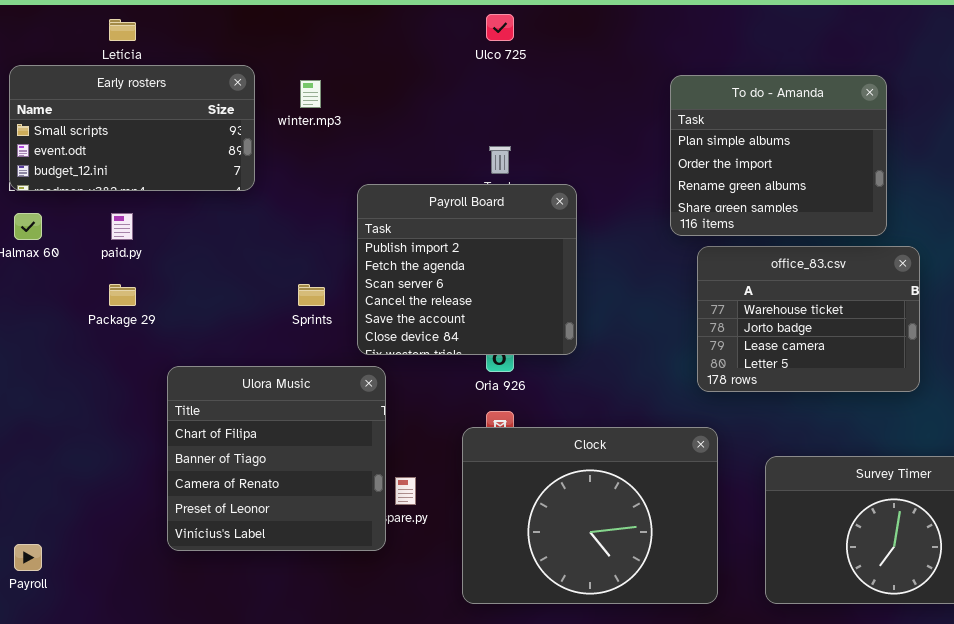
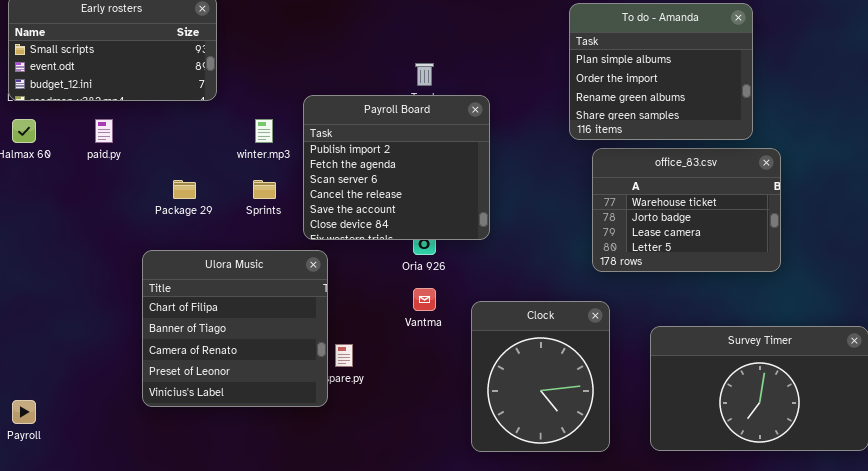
winter.mp3: [300,80,321,108] -> [255,119,273,143], moved
Package 29: [109,284,136,306] -> [173,180,196,199], moved
Clock: [462,427,718,604] -> [471,301,610,452], resized

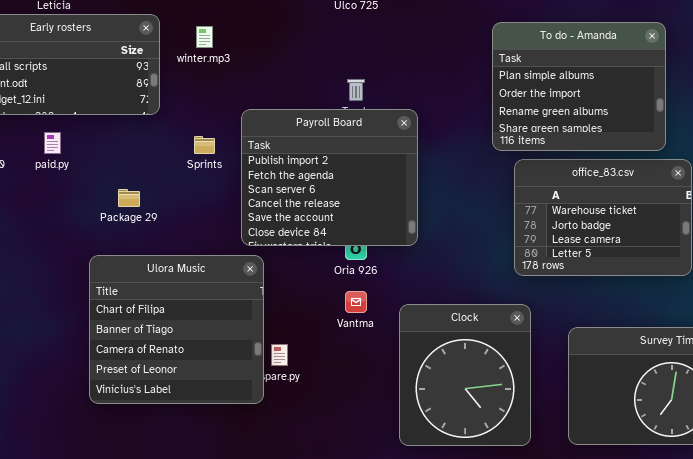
winter.mp3: [255,119,273,143] -> [196,26,213,48], moved
Sprints: [253,180,276,199] -> [194,136,215,154], moved

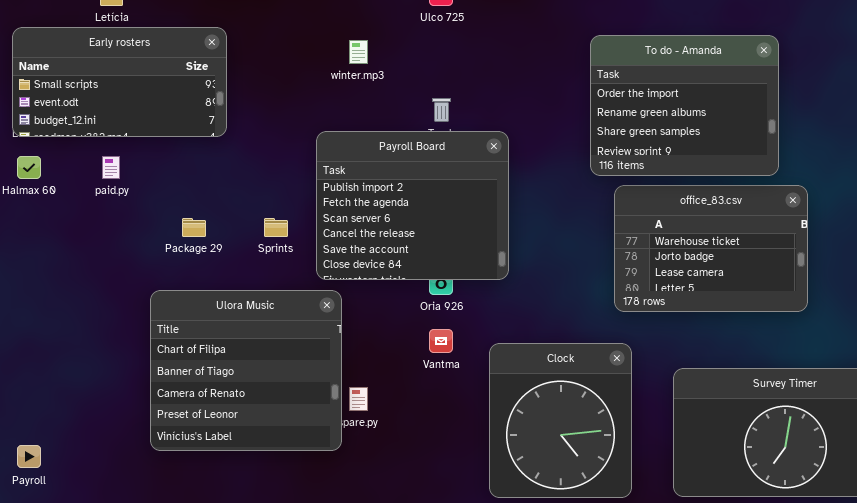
To do - Amanda: [492,22,666,151] -> [590,35,779,176], scrolled down 1 row
winter.mp3: [196,26,213,48] -> [349,40,368,64], moved
Sprints: [194,136,215,154] -> [264,218,288,237], moved

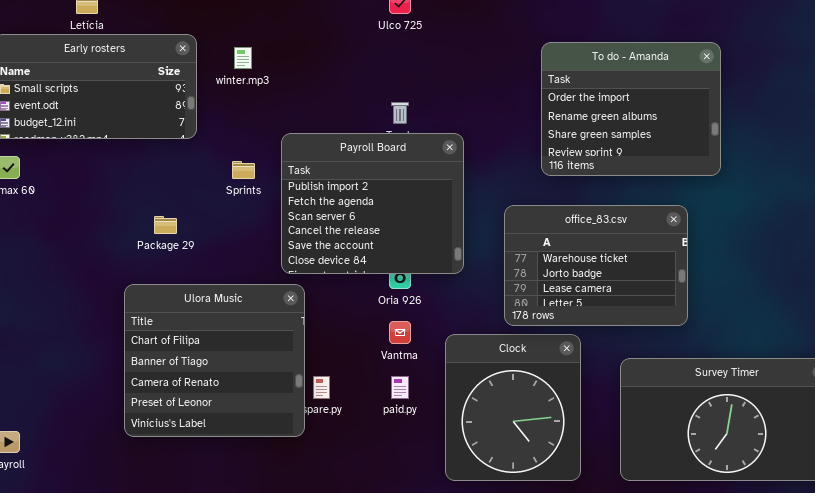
winter.mp3: [349,40,368,64] -> [234,47,252,69], moved
paid.py: [102,156,120,179] -> [391,376,409,399], moved
office_83.csv: [614,185,808,312] -> [504,205,688,326], moved
Sprints: [264,218,288,237] -> [232,161,255,179], moved

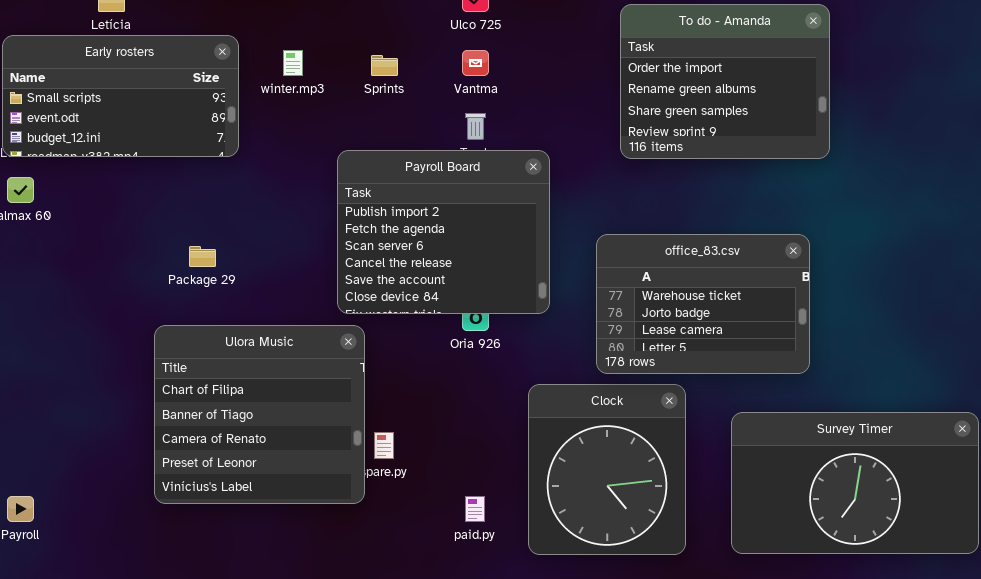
To do - Amanda: [541,42,721,176] -> [620,4,830,159], moved
Sprints: [232,161,255,179] -> [371,55,398,76], moved
Vantma: [389,321,411,344] -> [462,50,489,76], moved
paid.py: [391,376,409,399] -> [465,496,485,522], moved

